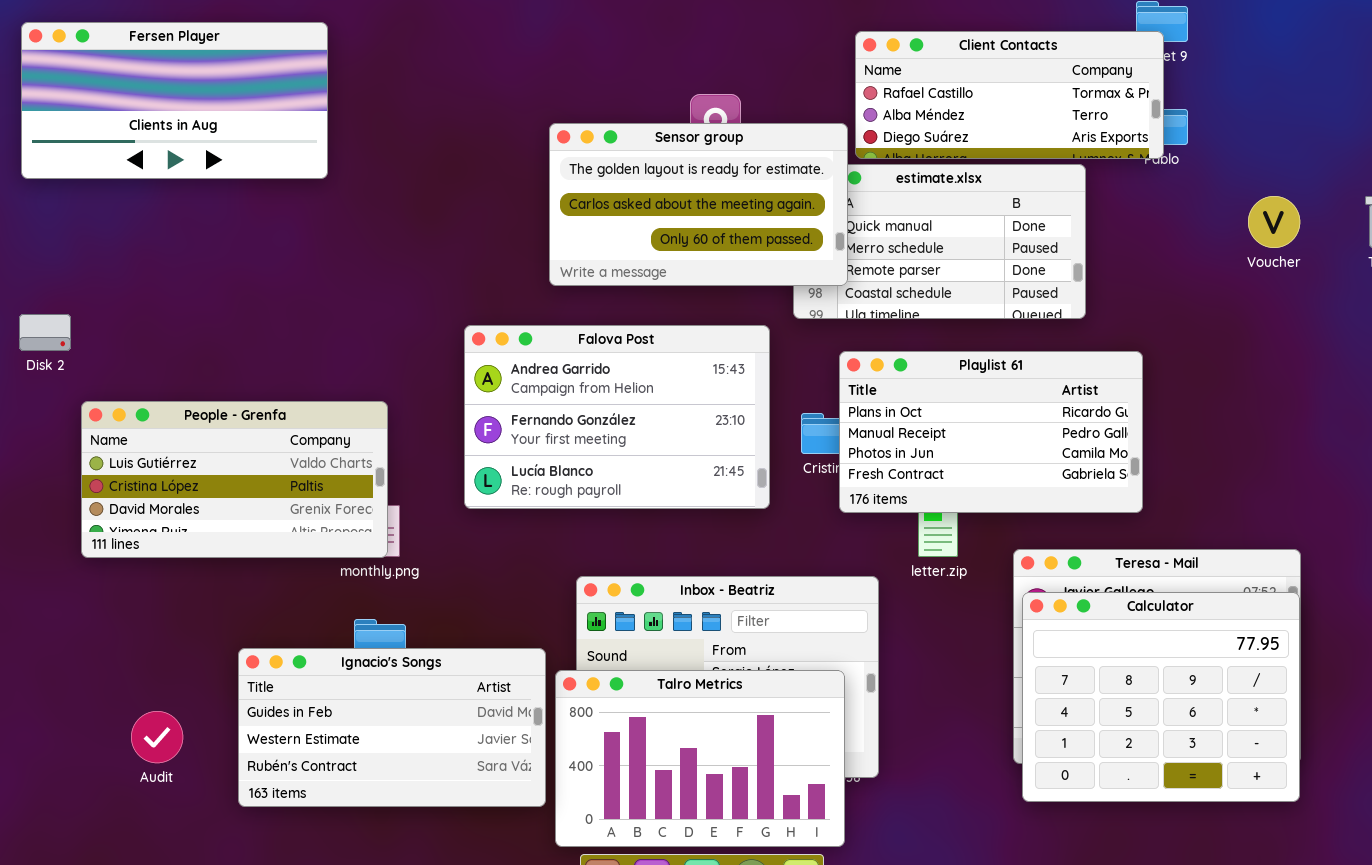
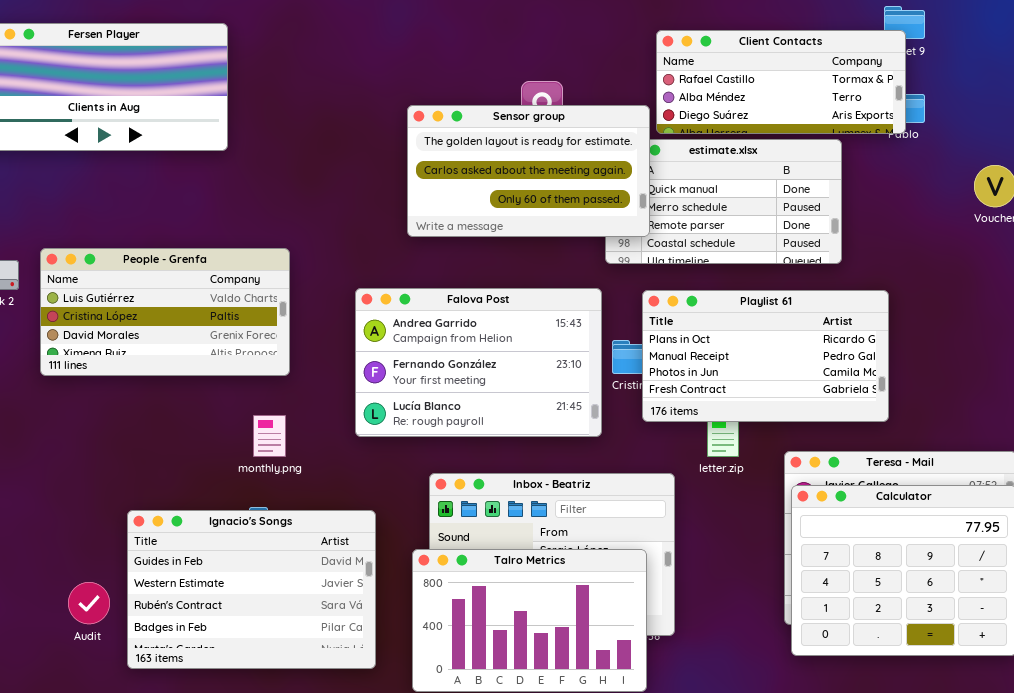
Falova Post: [464,325,770,509] -> [355,288,602,437], moved
People - Grenfa: [81,401,388,558] -> [40,248,290,376], moved
Ignacio's Songs: [238,648,546,807] -> [127,510,376,669], moved, resized

